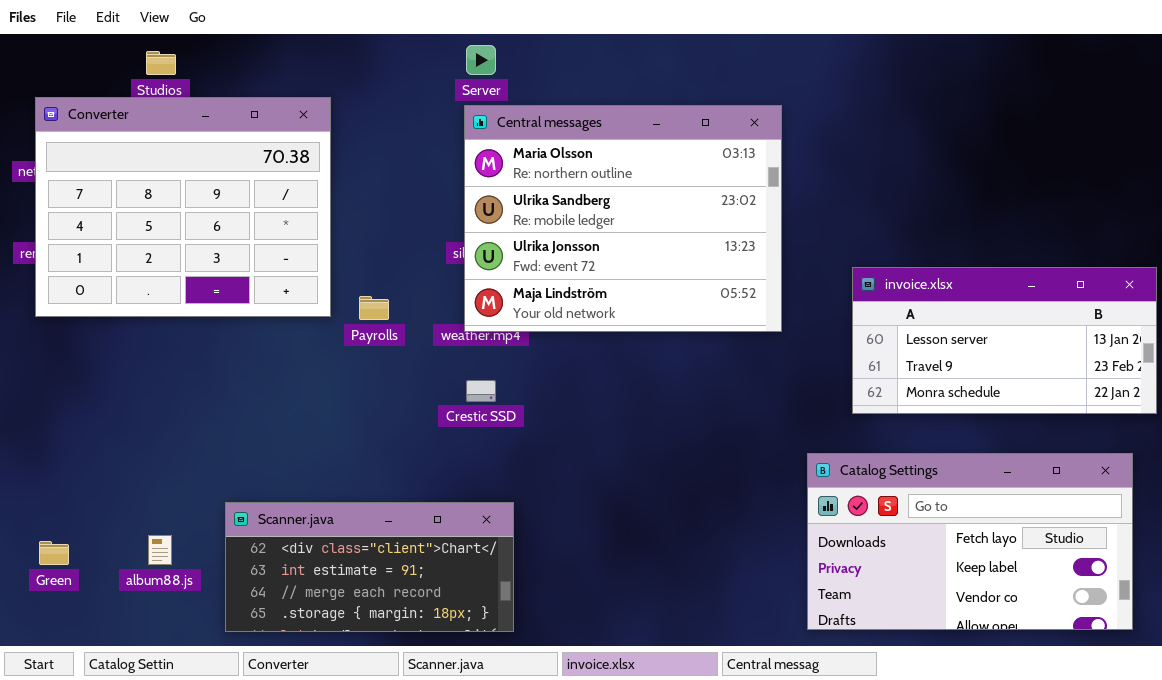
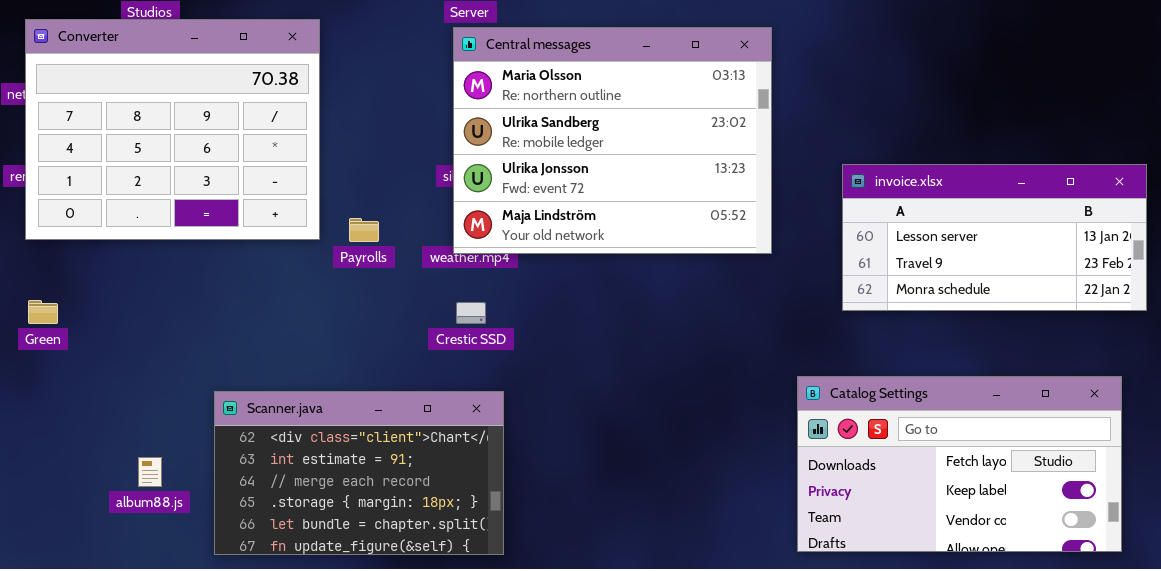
invoice.xlsx: [852,267,1157,414] -> [842,164,1147,311], moved
Scanner.java: [225,502,514,632] -> [214,391,504,555], resized
Green: [39,541,69,565] -> [28,300,58,324], moved

